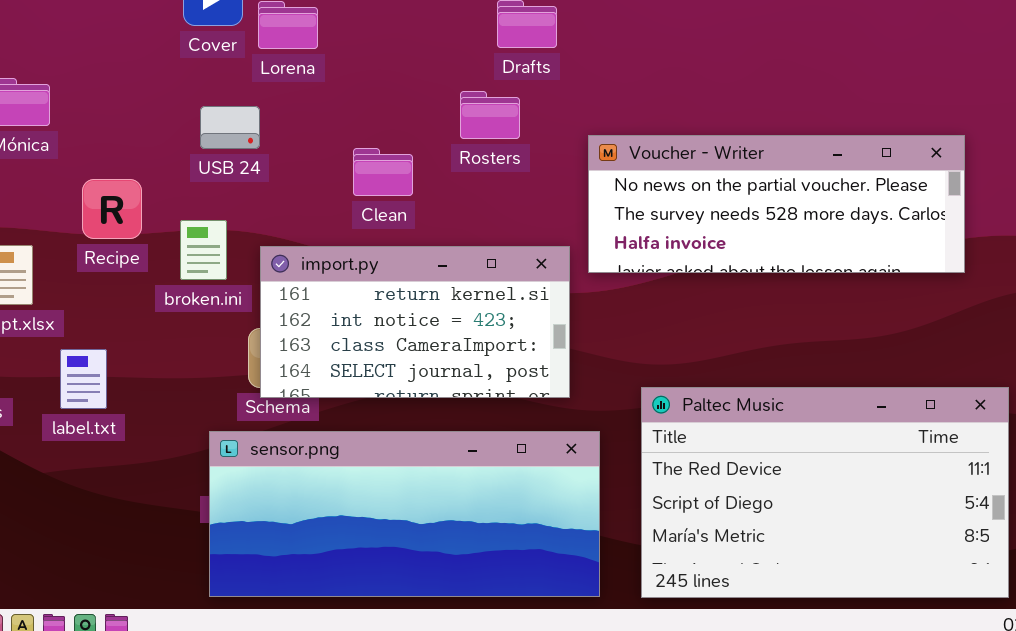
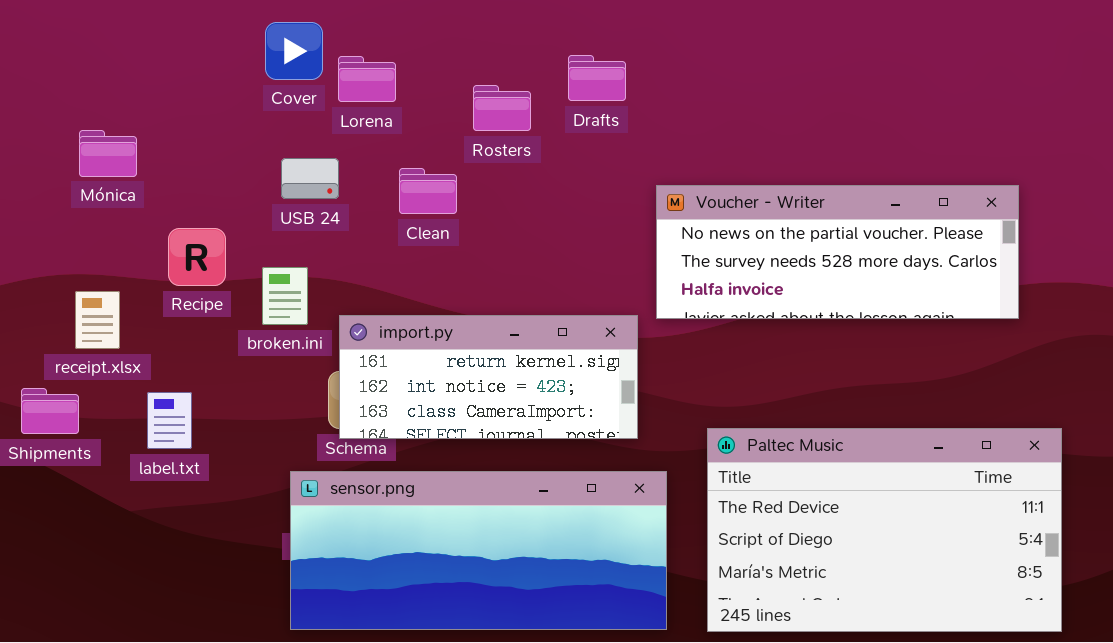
Rosters: [460,91,520,139] -> [473,85,531,131], moved
Clean: [353,148,413,196] -> [399,168,457,214], moved
import.py: [260,246,570,398] -> [339,315,638,439], resized

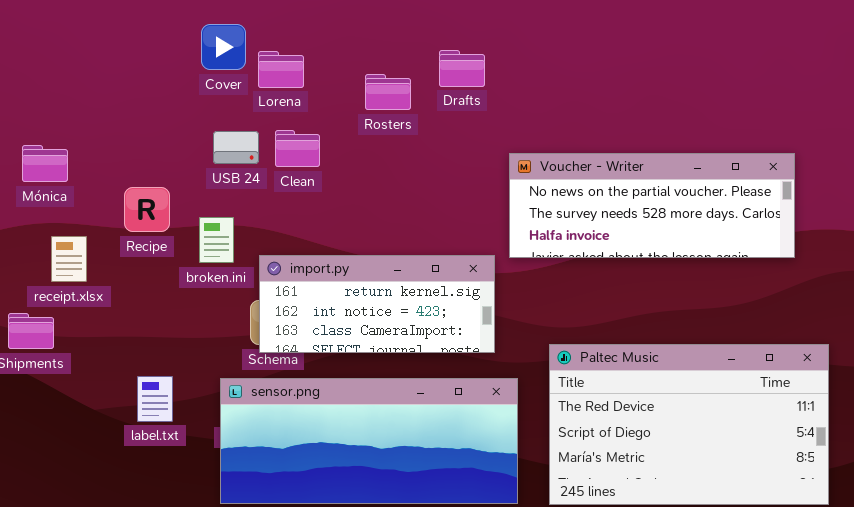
Mónica: [79,130,137,177] -> [22,145,68,182], moved
Clean: [399,168,457,214] -> [275,130,320,167], moved
label.txt: [147,392,192,449] -> [137,376,173,422], moved

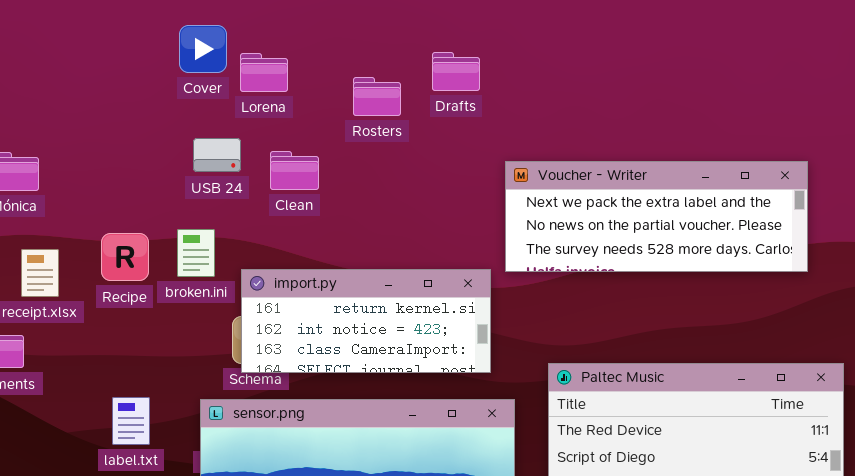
Clean: [275,130,320,167] -> [270,151,319,190], moved
Voucher - Writer: [509,153,795,258] -> [505,161,808,272], scrolled up 1 row
Recipe: [124,187,170,232] -> [101,233,149,281], moved

